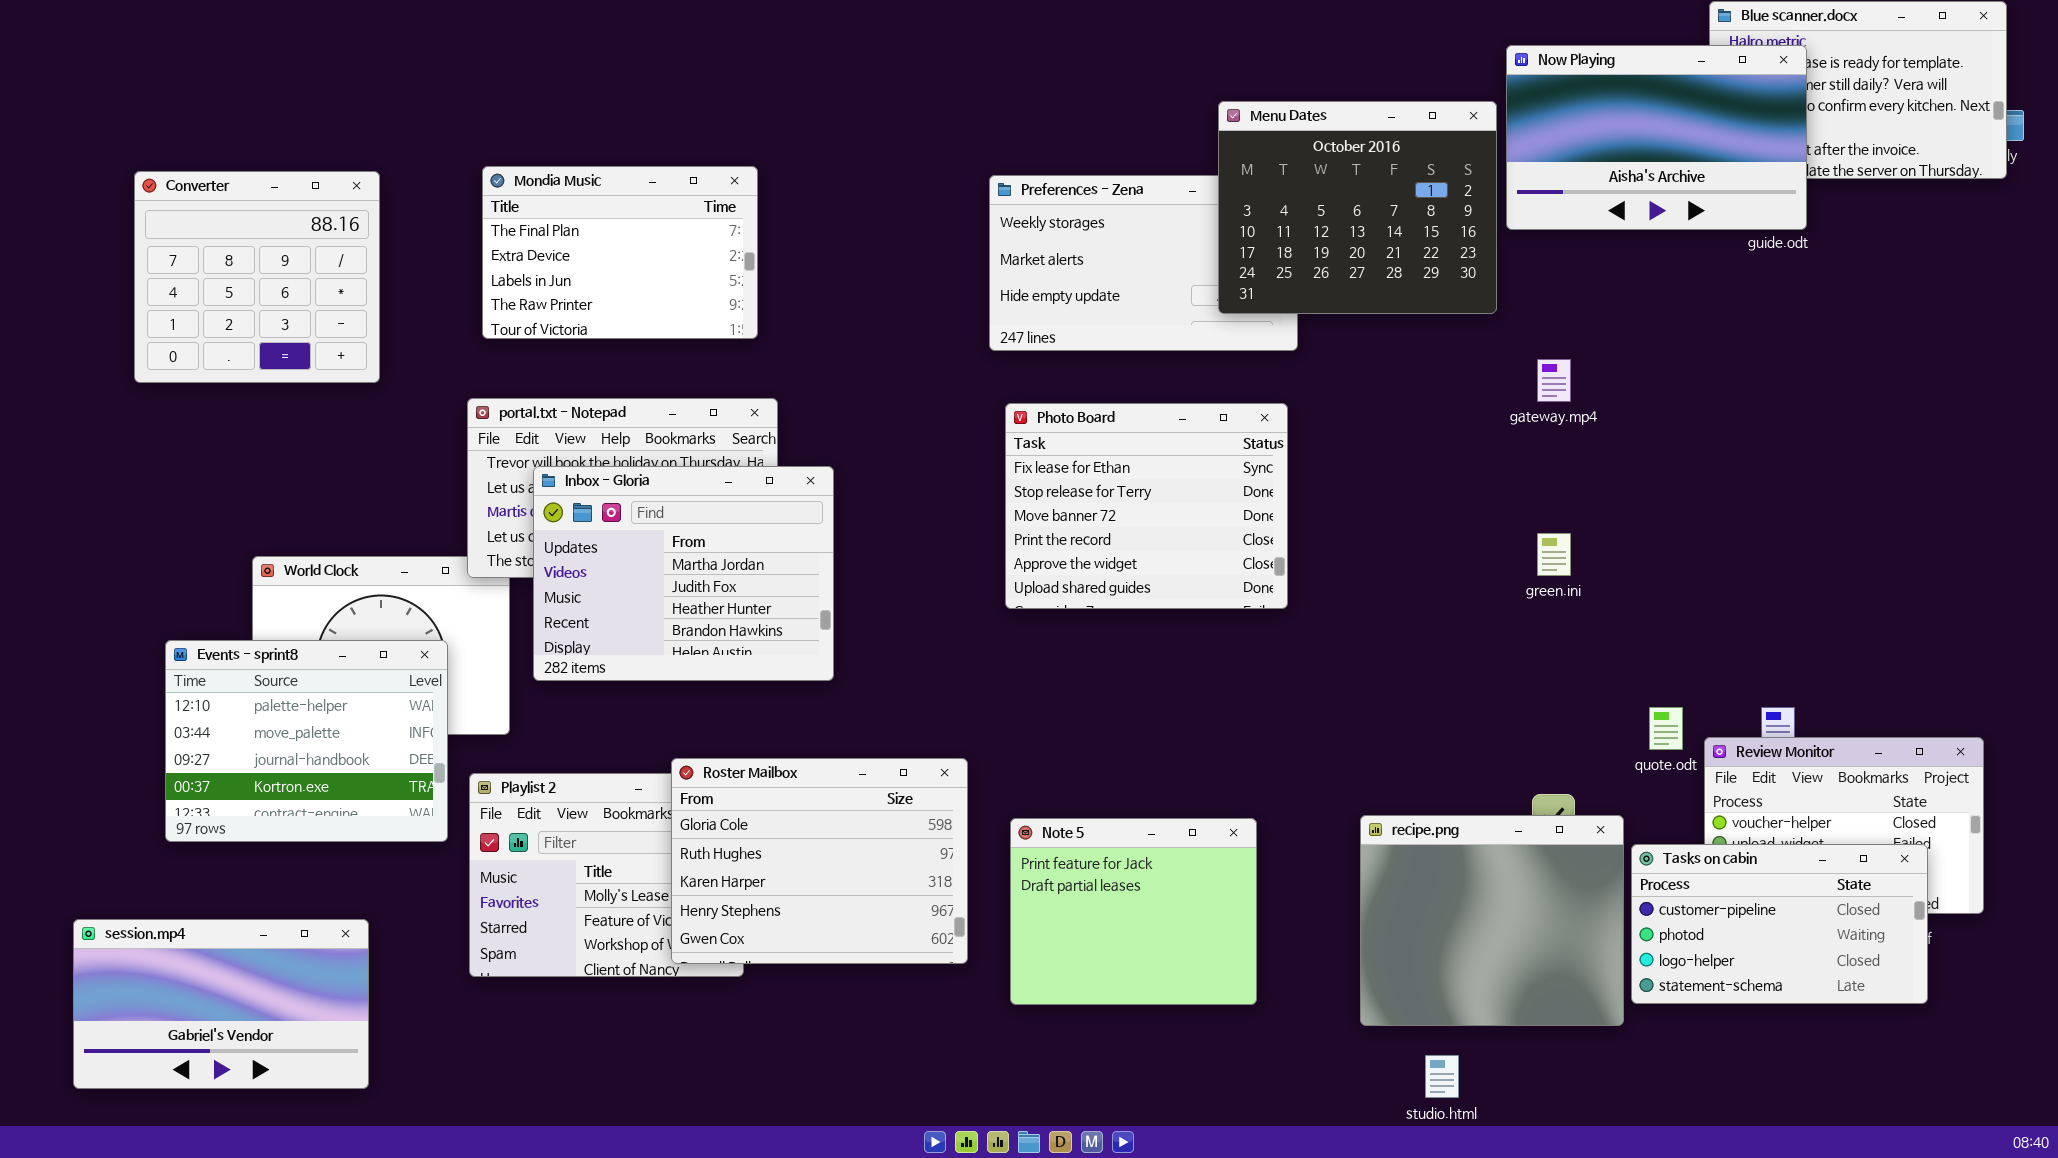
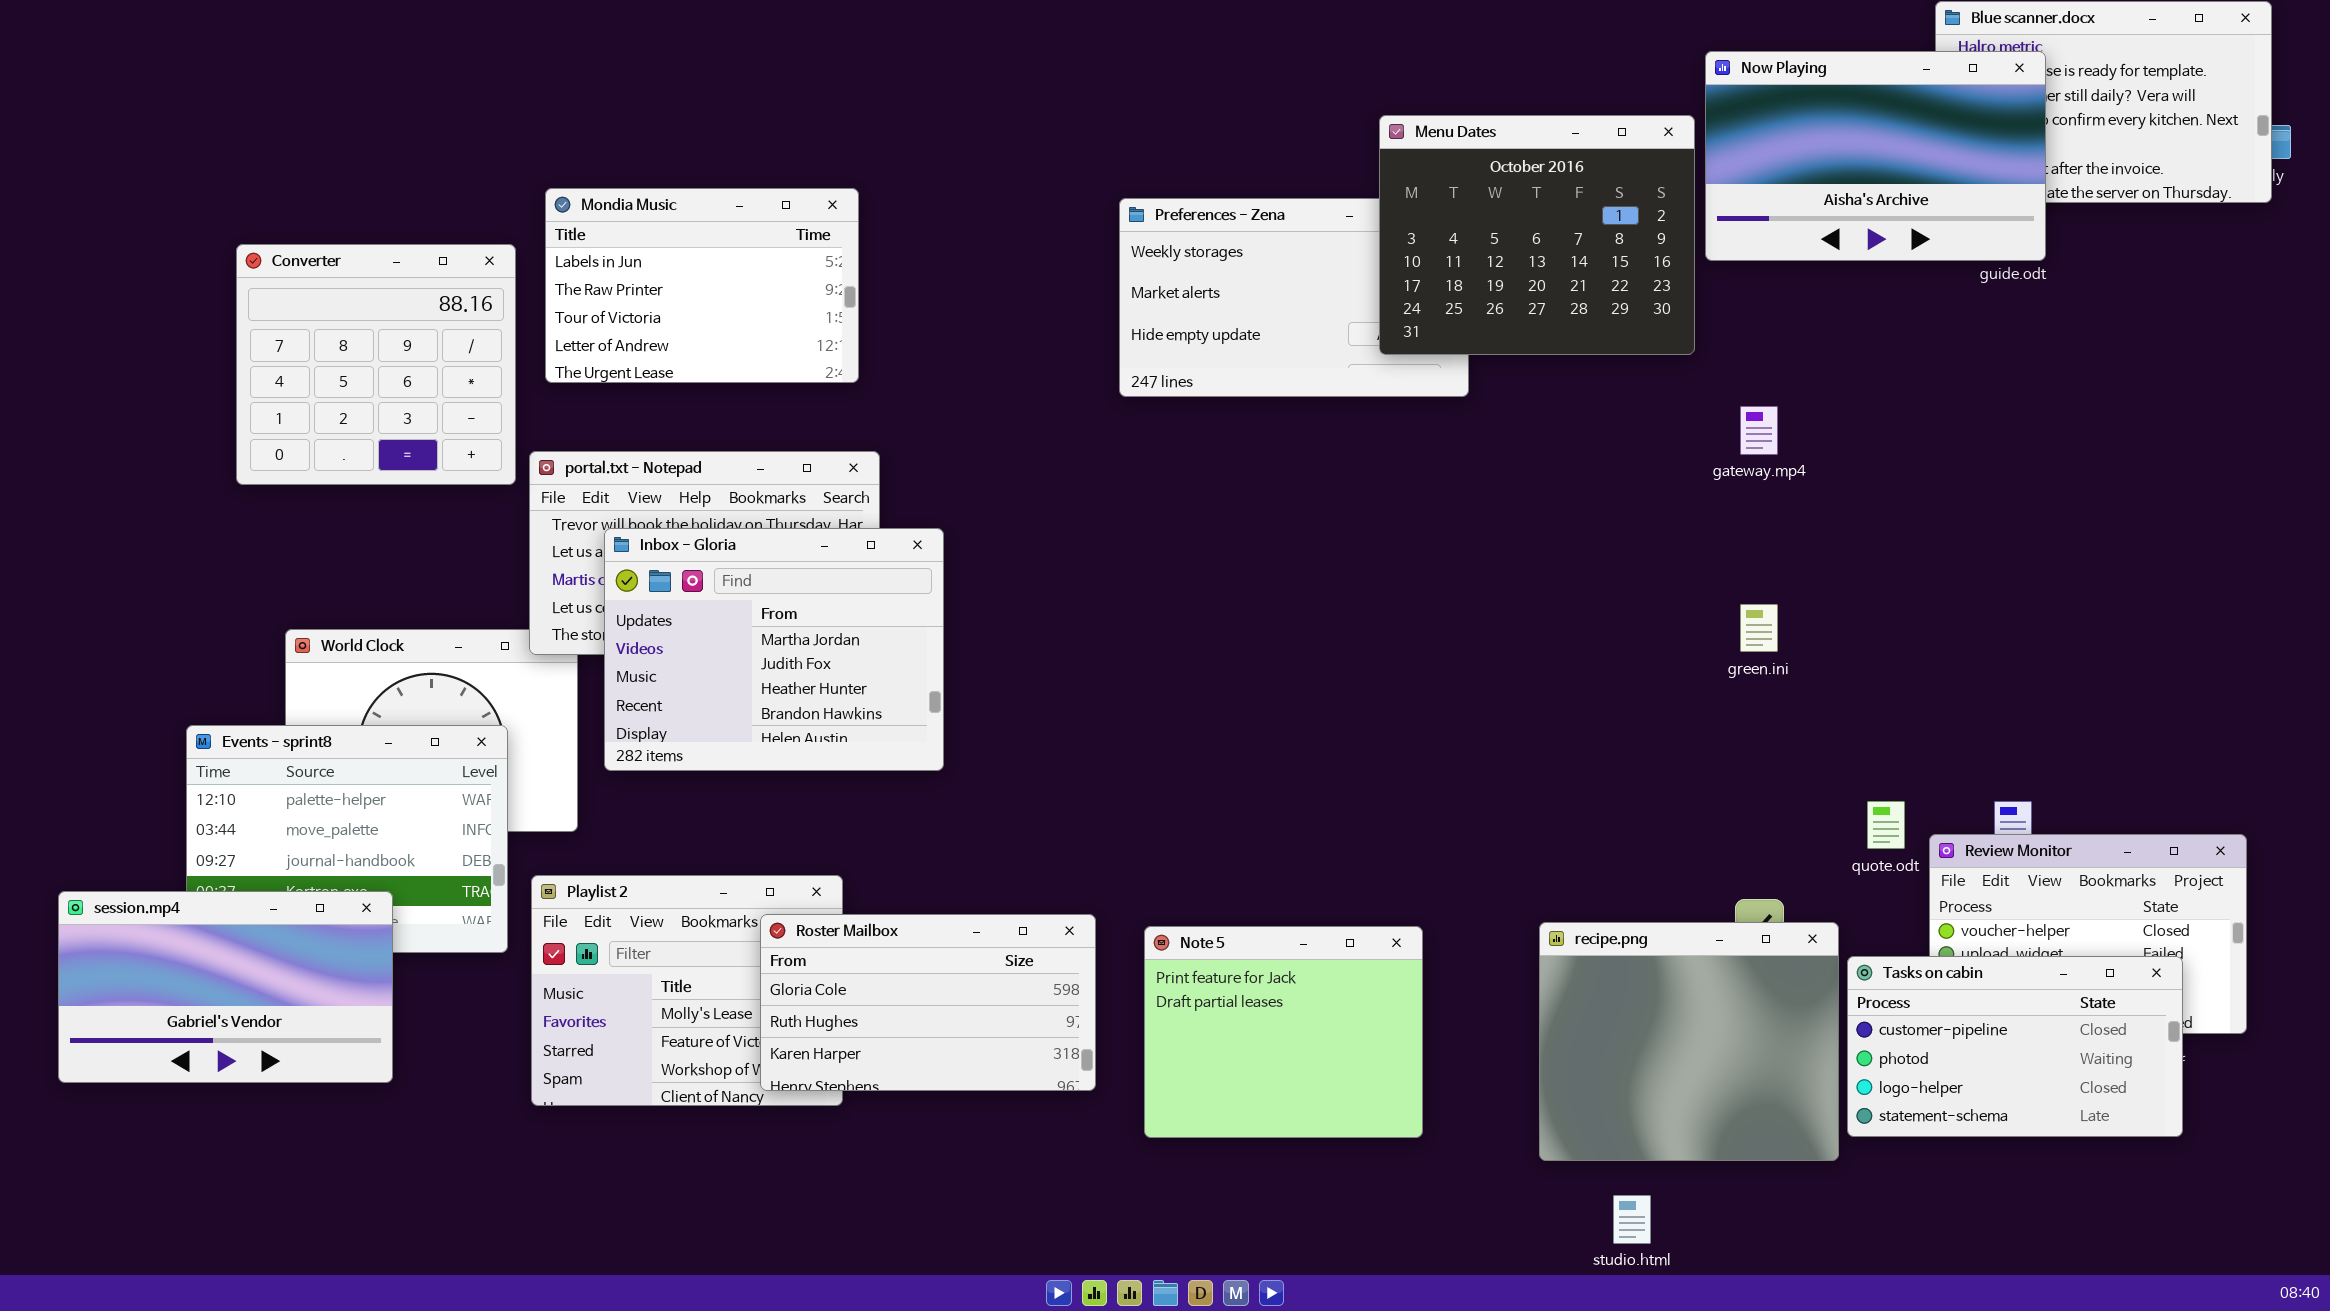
Mondia Music: [482,166,758,339] -> [545,188,859,383], scrolled down 2 rows
Converter: [134,171,380,383] -> [236,244,516,485], moved
Photo Board: [1005,403,1288,609] -> none, closed
Roster Mailbox: [671,758,968,964] -> [760,914,1096,1091], resized
session.mp4: [73,919,369,1089] -> [58,891,393,1083], moved

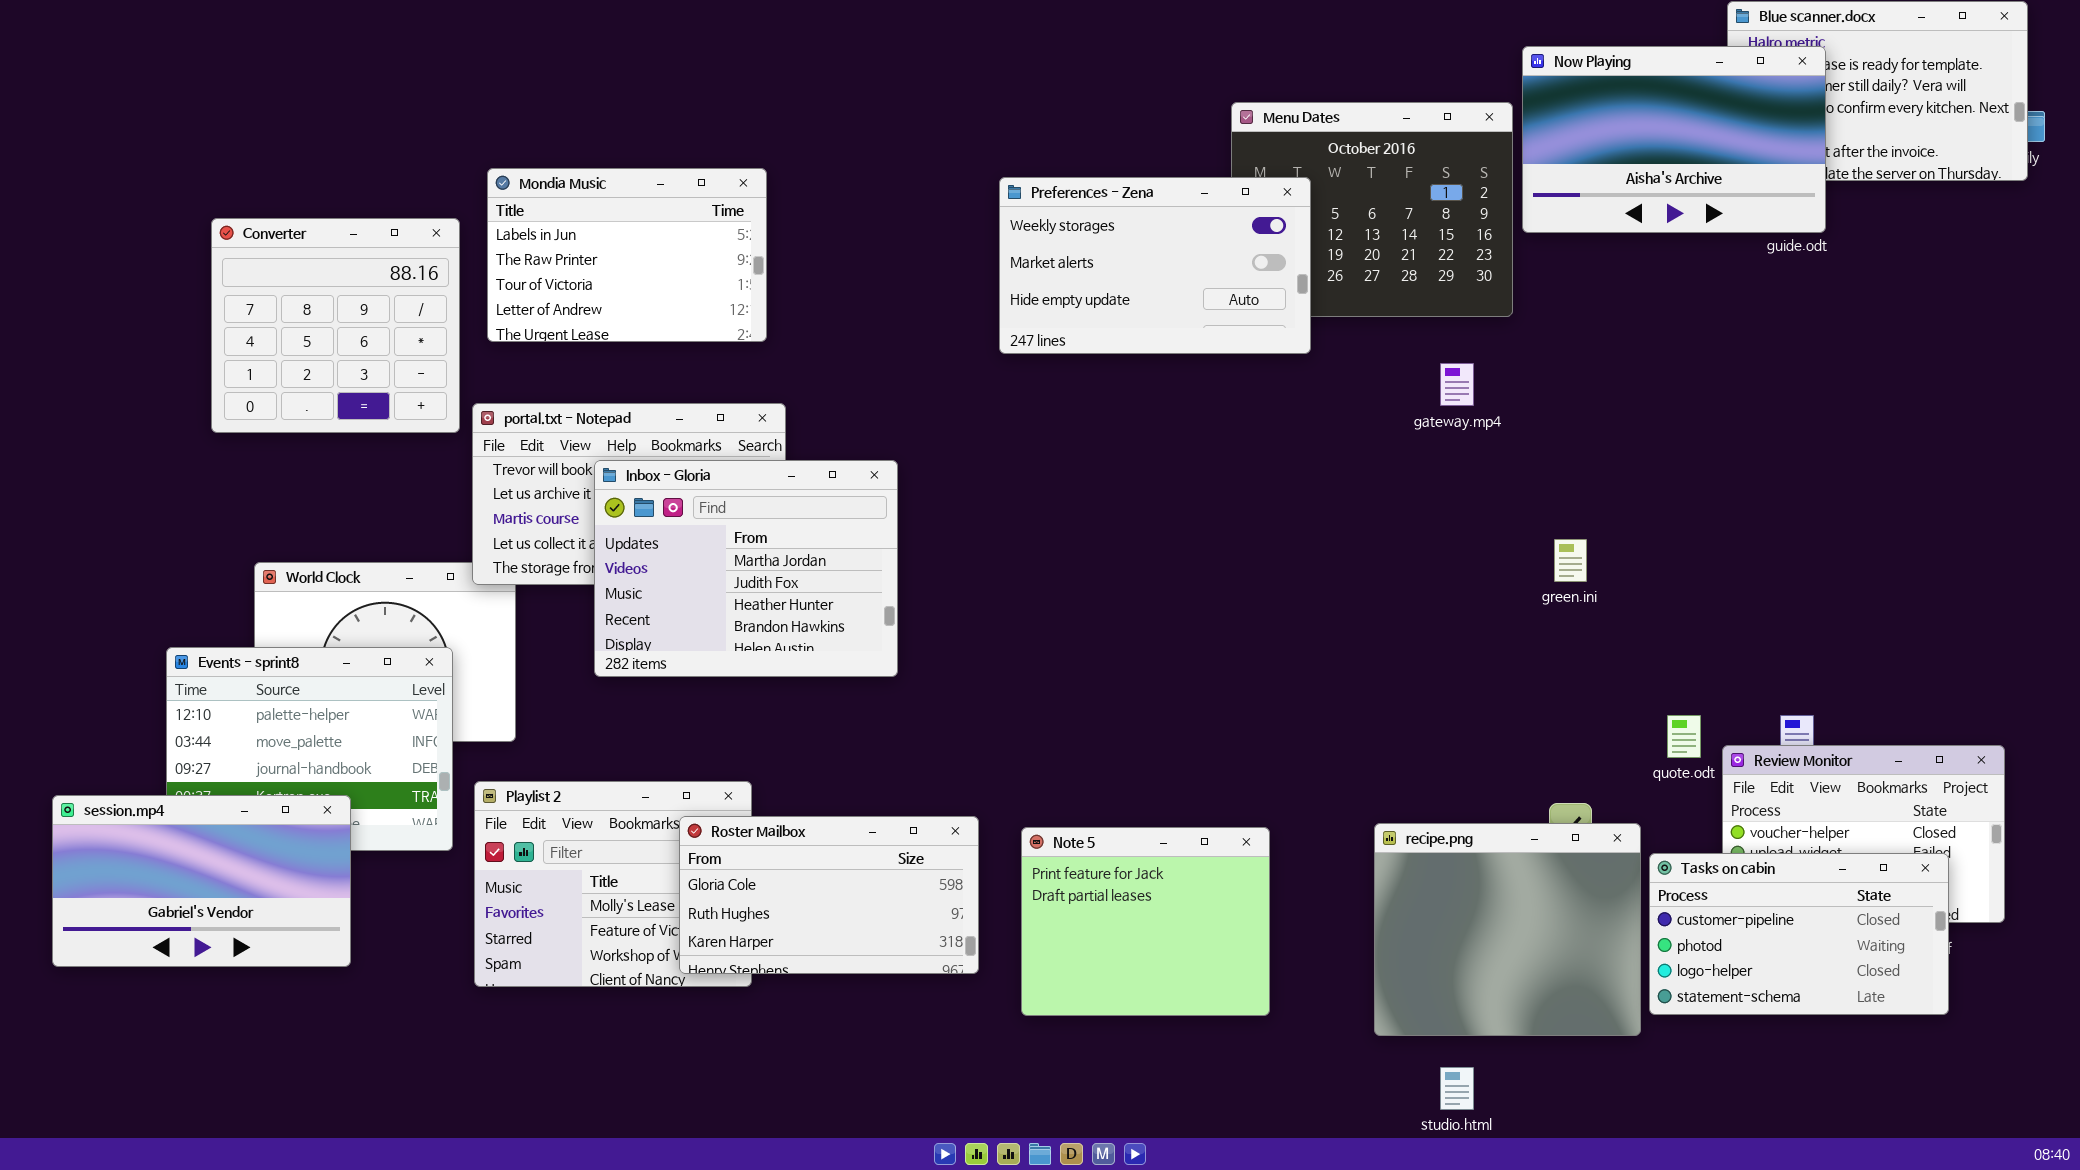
Preferences - Zena: [1119,198,1469,397] -> [999,177,1311,354], raised
gateway.mp4: [1740,406,1778,455] -> [1440,363,1474,406], moved
Inbox - Gloria: [604,528,944,771] -> [594,460,898,677], moved

